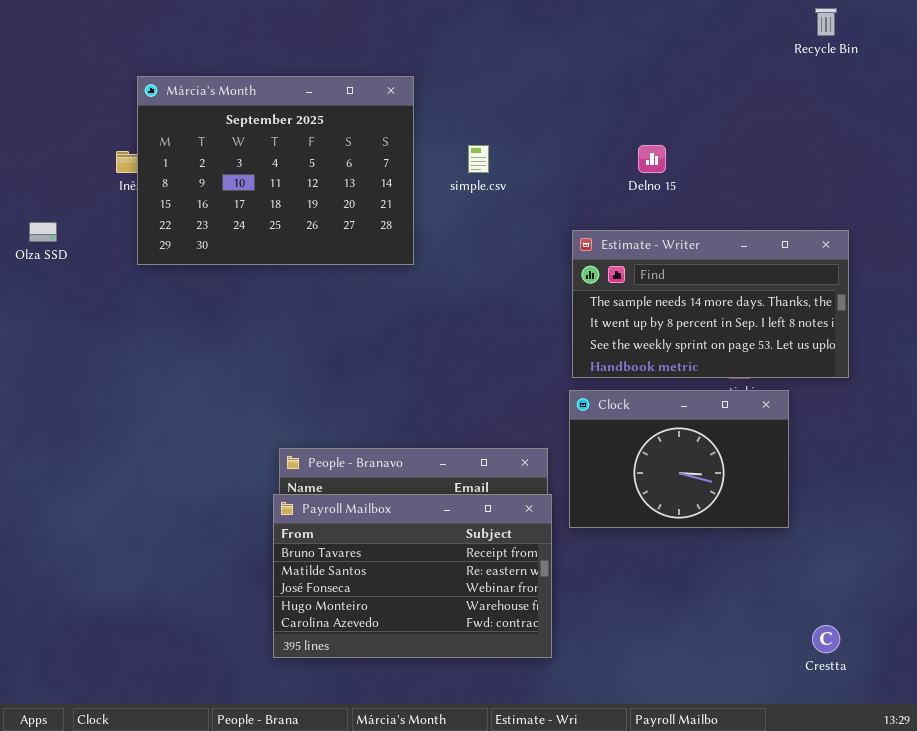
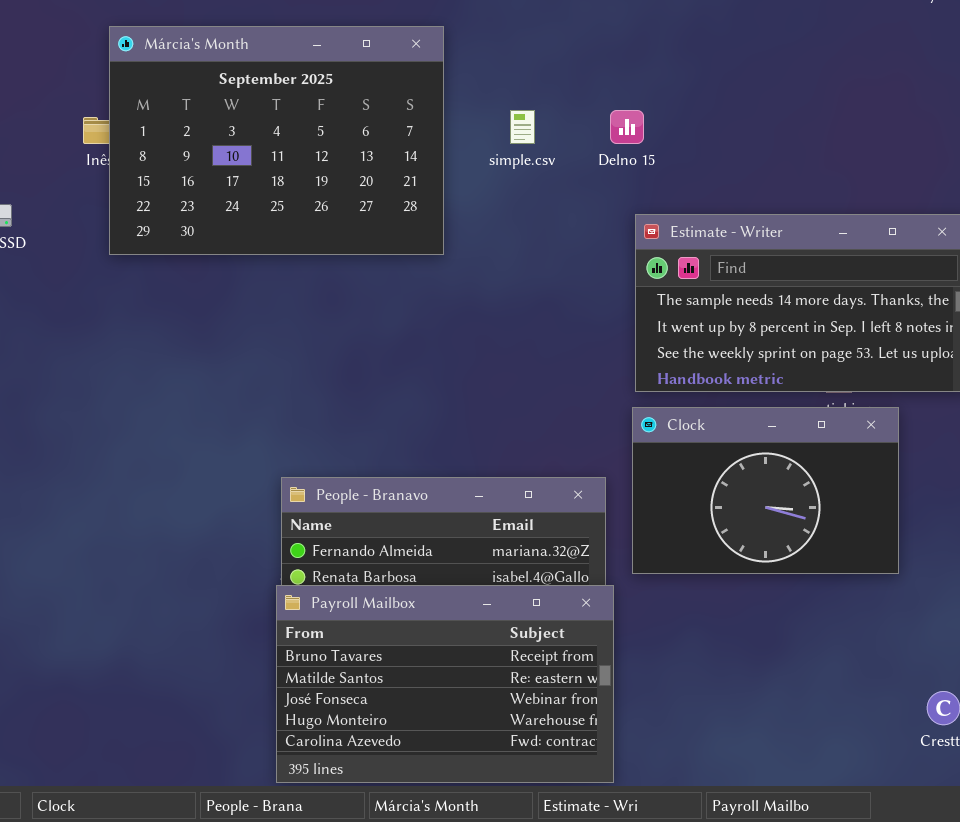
Delno 15: [638,145,666,173] -> [610,110,644,144], moved
Payroll Mailbox: [273,494,552,658] -> [276,585,614,783], moved

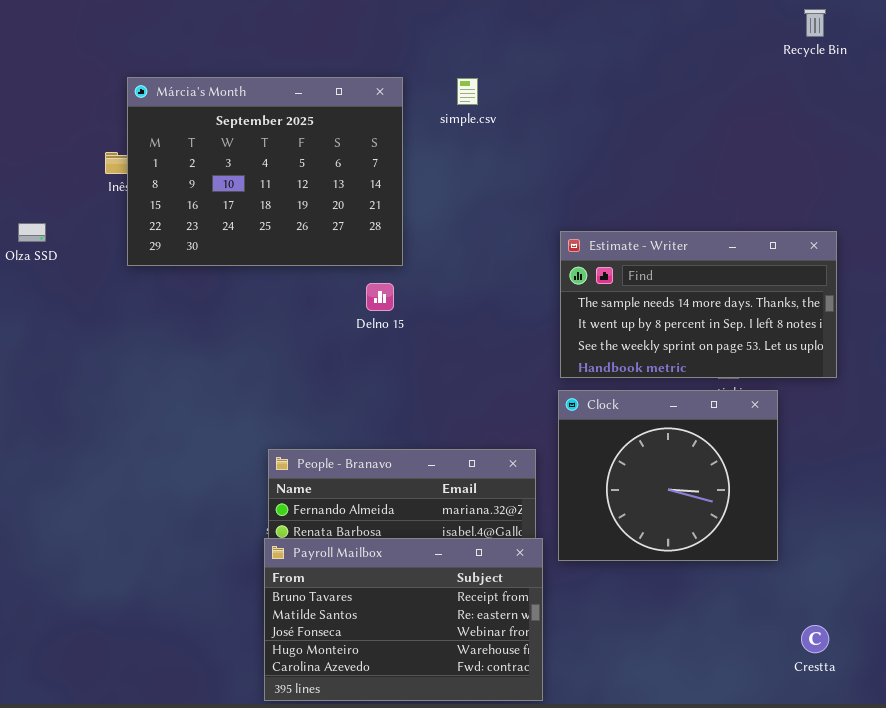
simple.csv: [510,110,535,144] -> [457,78,478,105], moved
Delno 15: [610,110,644,144] -> [366,283,394,311], moved
Clock: [632,407,899,574] -> [558,390,778,561], resized

